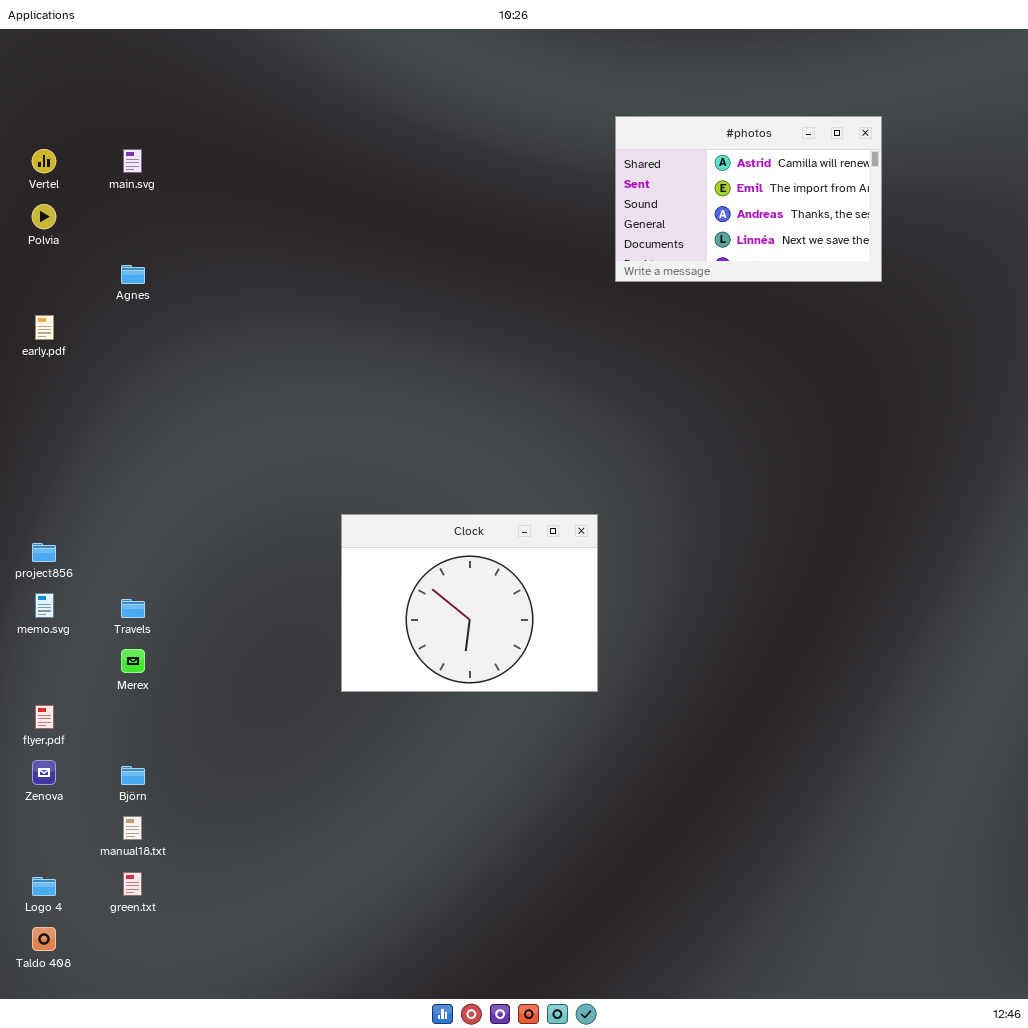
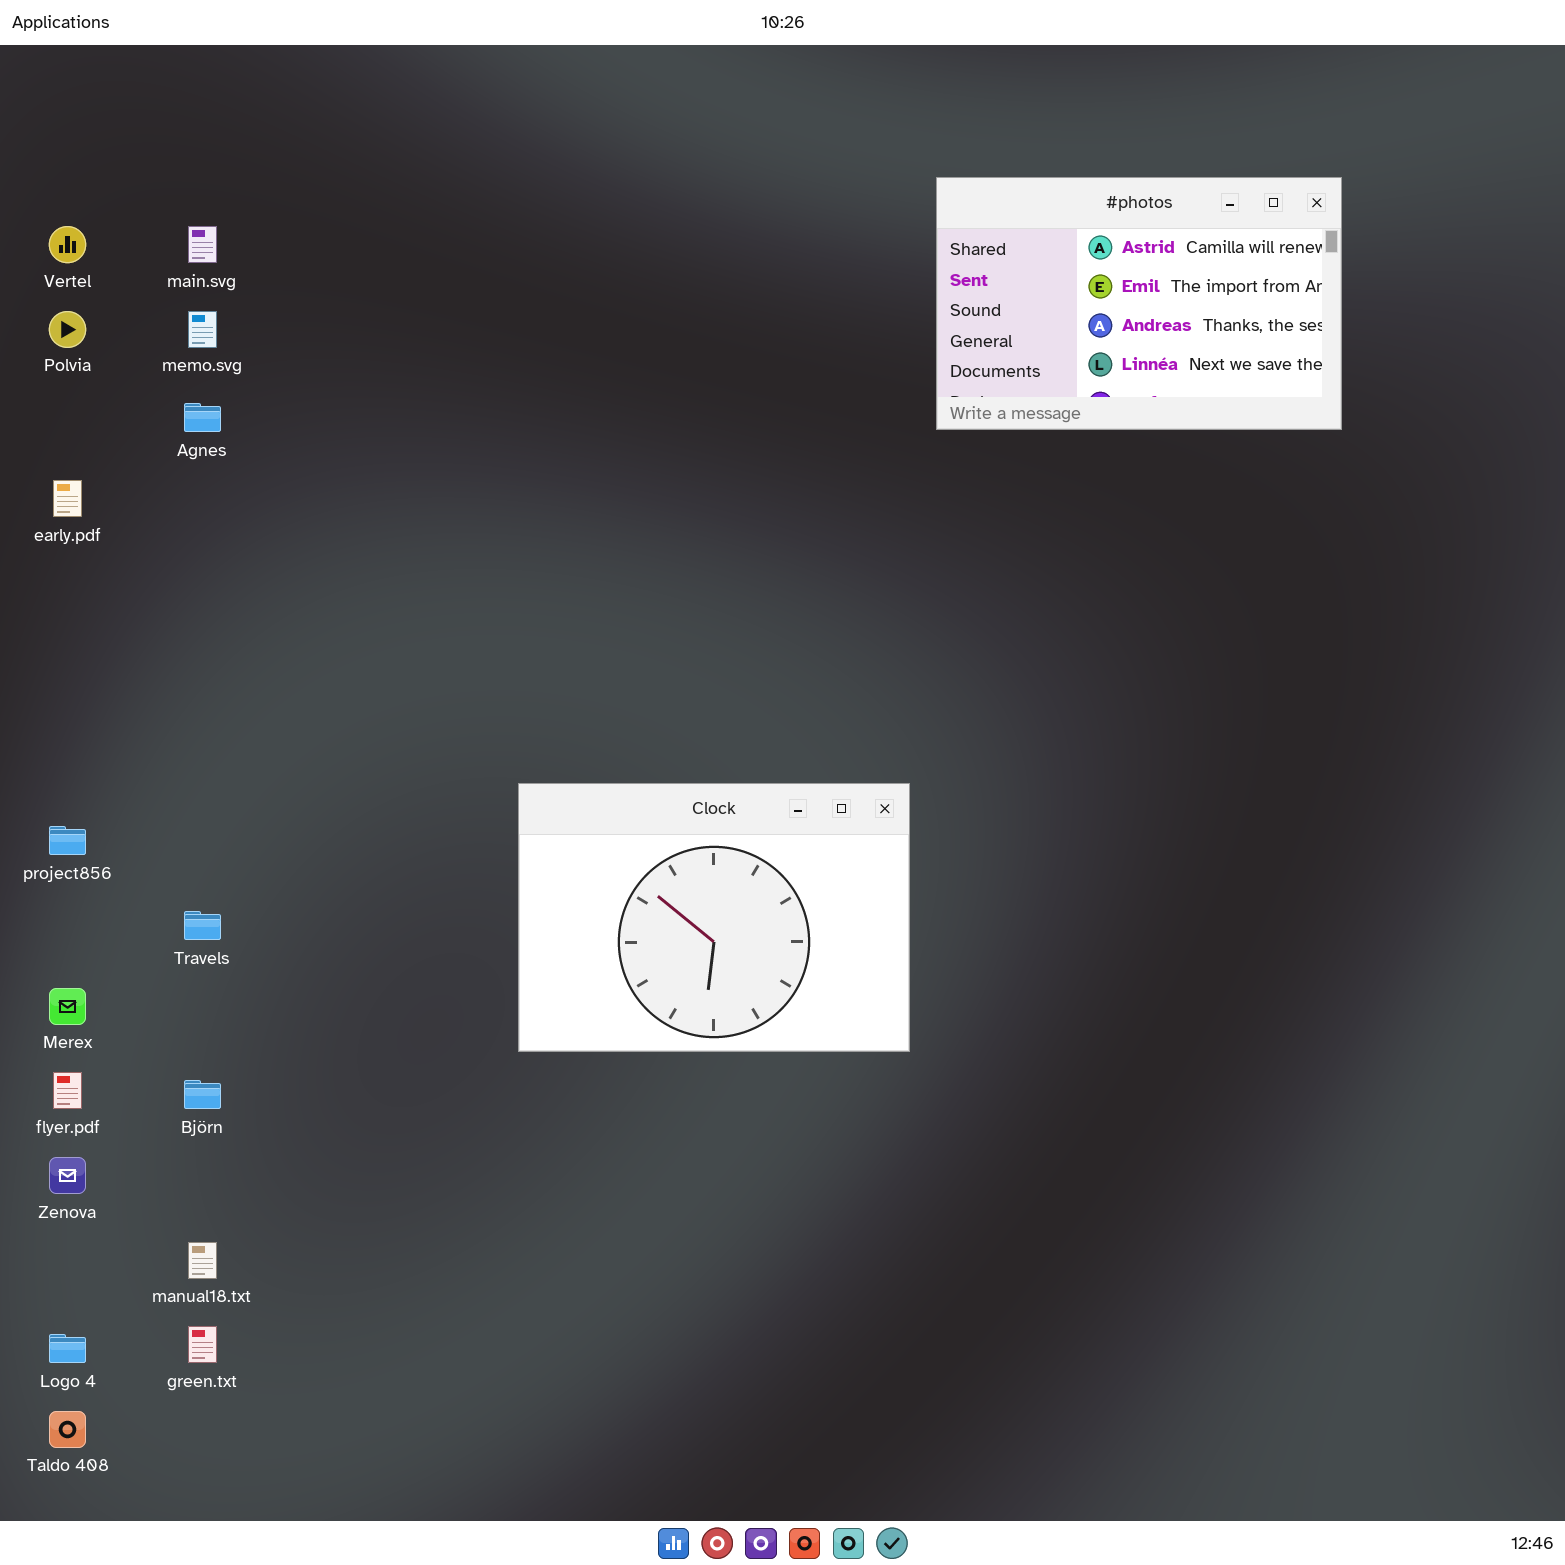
memo.svg: [35,593,54,618] -> [188,311,217,348], moved
Merex: [121,649,145,673] -> [49,988,86,1025], moved
Björn: [121,766,145,785] -> [184,1080,221,1109], moved

